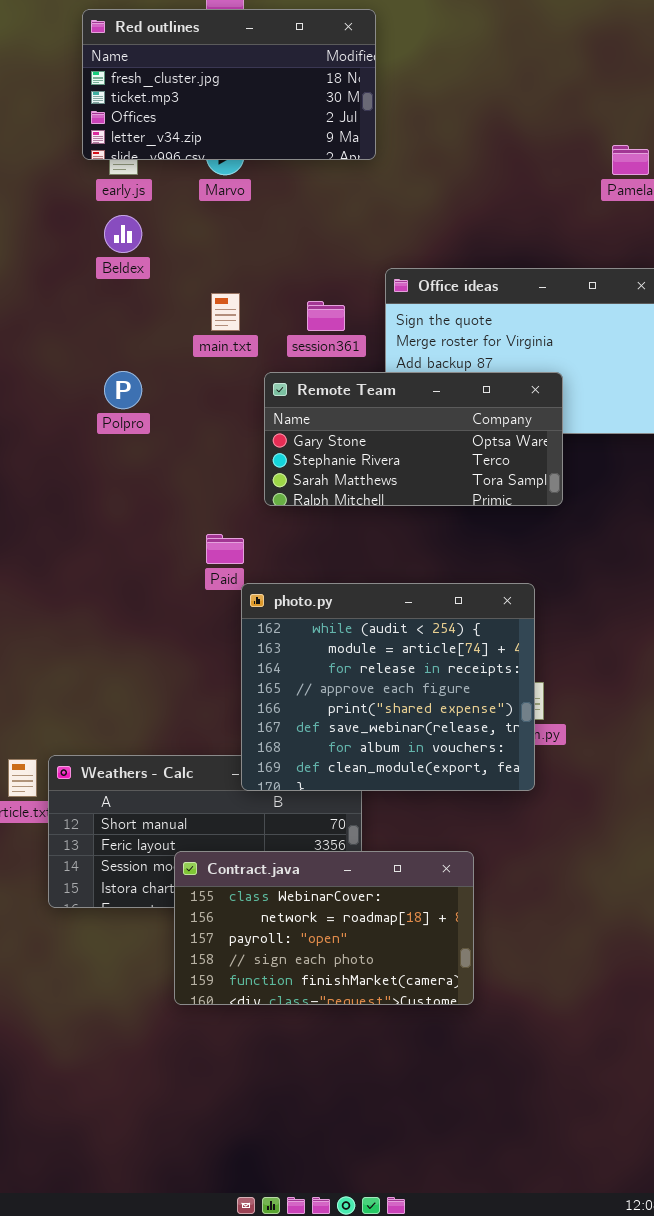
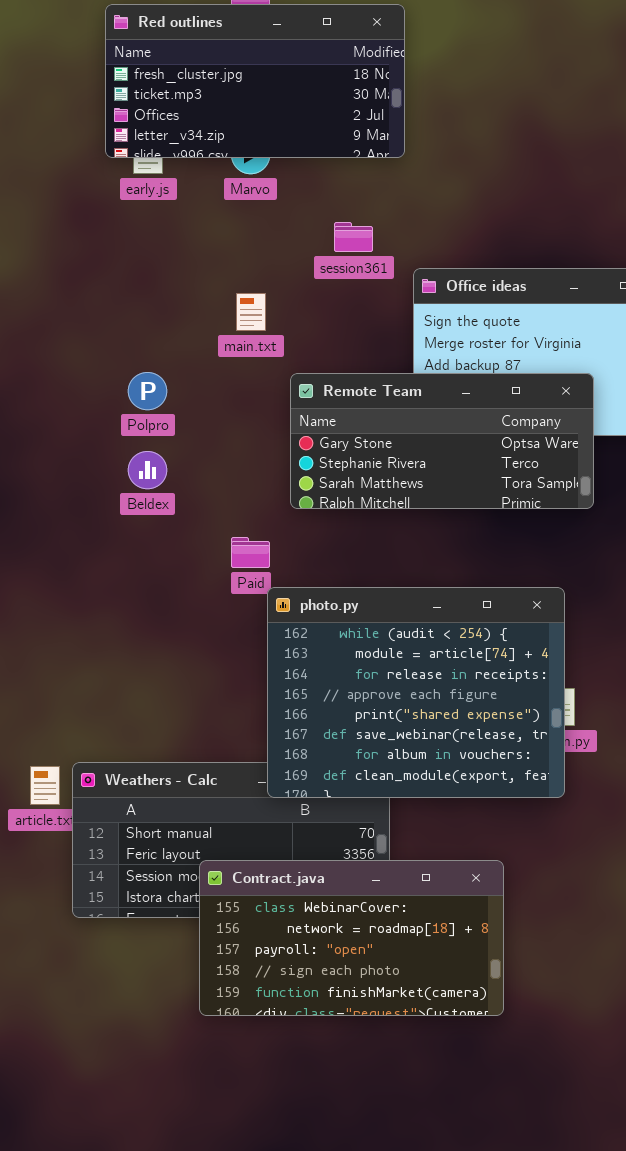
Beldex: [104,215,142,253] -> [128,451,167,489], moved
session361: [307,301,345,331] -> [334,222,373,252], moved

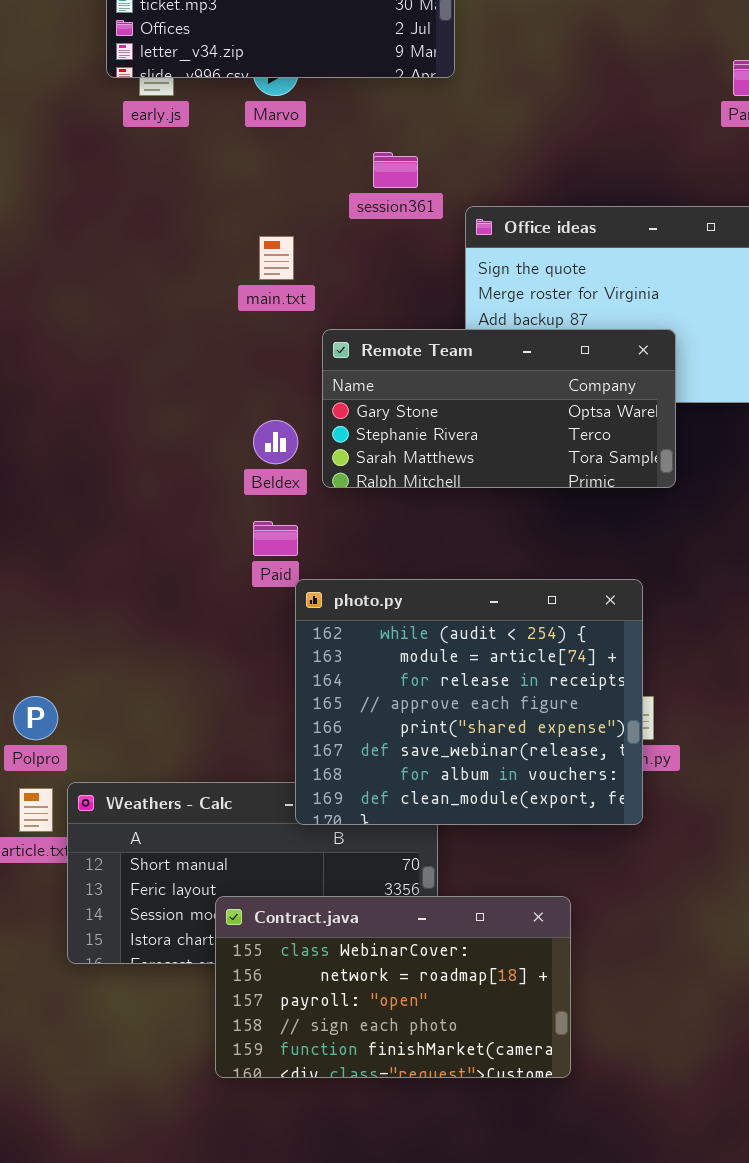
Polpro: [128,372,167,410] -> [13,696,58,740], moved
Beldex: [128,451,167,489] -> [253,420,298,464], moved

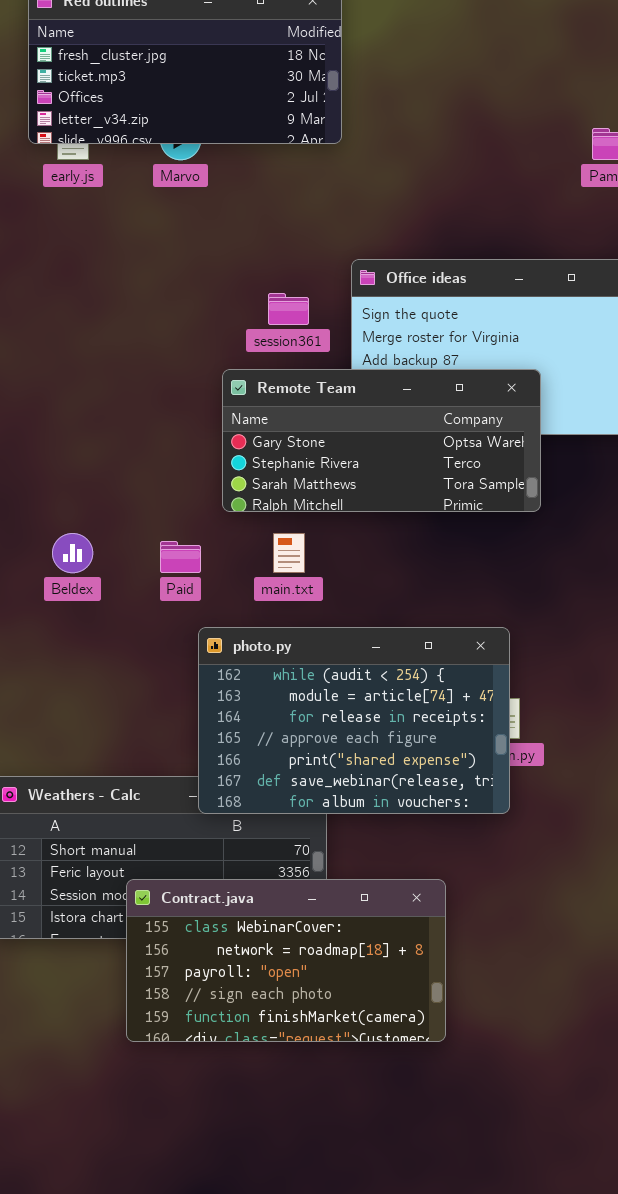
session361: [373,152,418,188] -> [268,293,309,325], moved
main.txt: [259,236,294,280] -> [273,533,305,573], moved
Beldex: [253,420,298,464] -> [52,533,93,573], moved
photo.py: [295,579,643,825] -> [198,627,510,814], resized

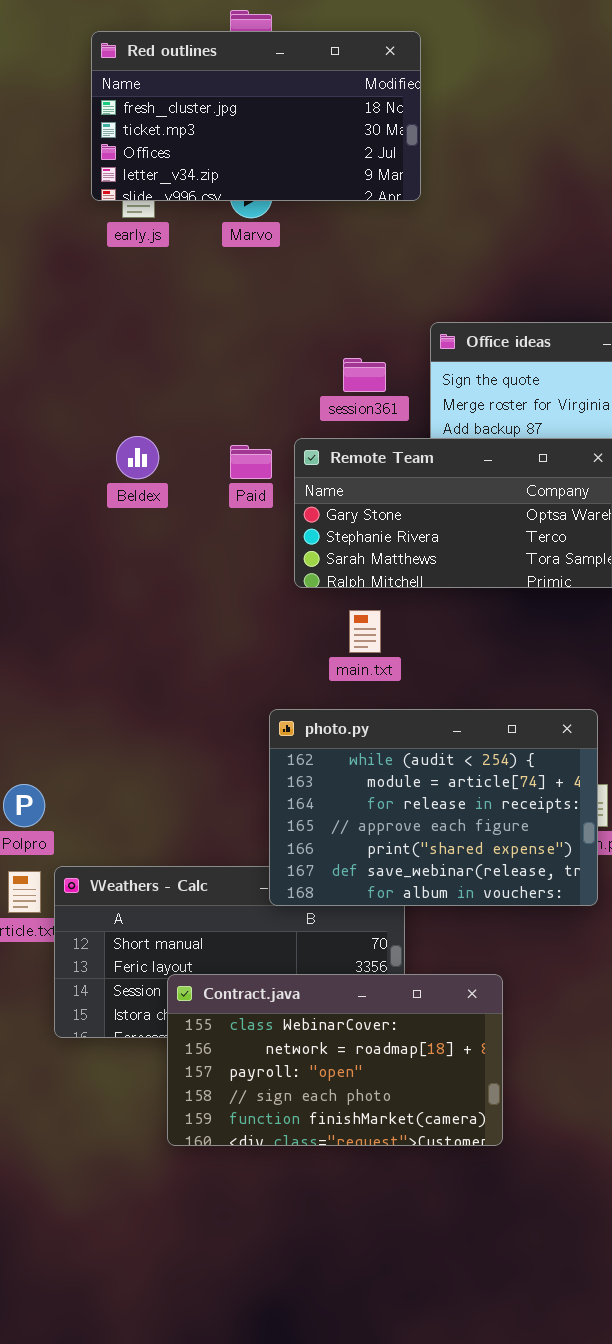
Beldex: [52,533,93,573] -> [116,436,159,479], moved
Paid: [160,541,201,573] -> [230,445,272,479], moved
Contract.java: [126,879,446,1042] -> [167,974,503,1146], moved

